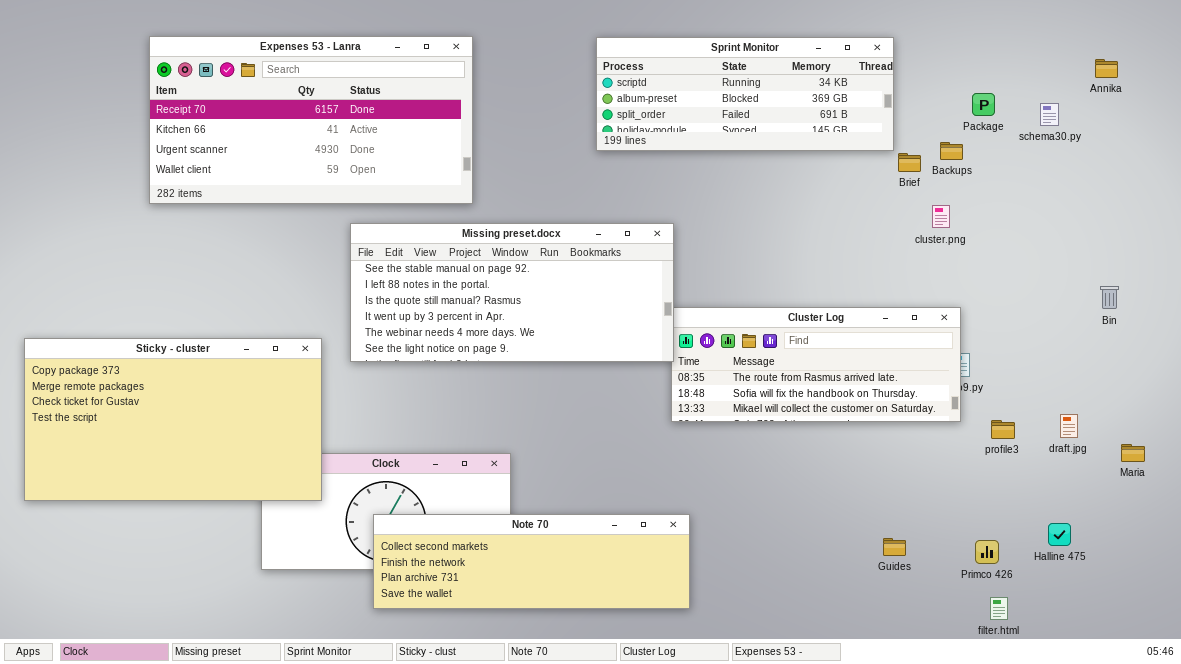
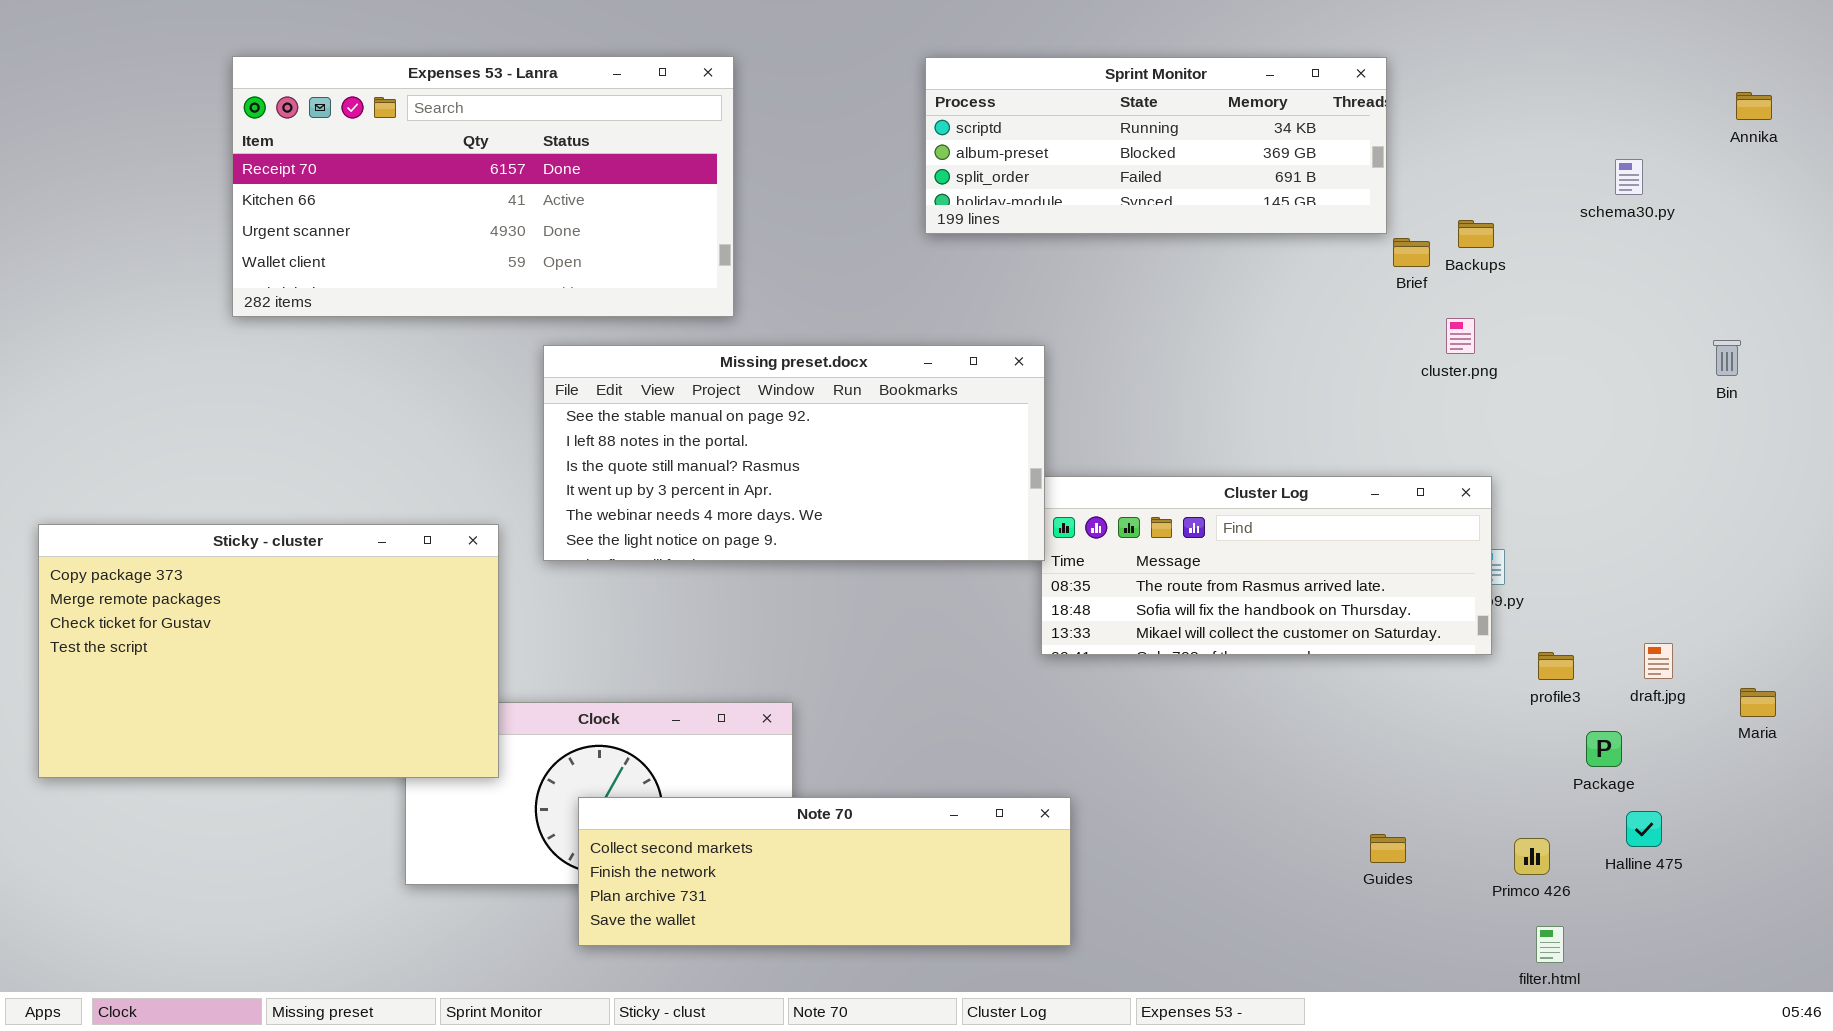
Annika: [1095,59,1118,78] -> [1736,92,1772,120], moved
Package: [972,93,995,116] -> [1586,731,1622,767], moved
Bin: [1100,286,1119,309] -> [1713,340,1741,376], moved

